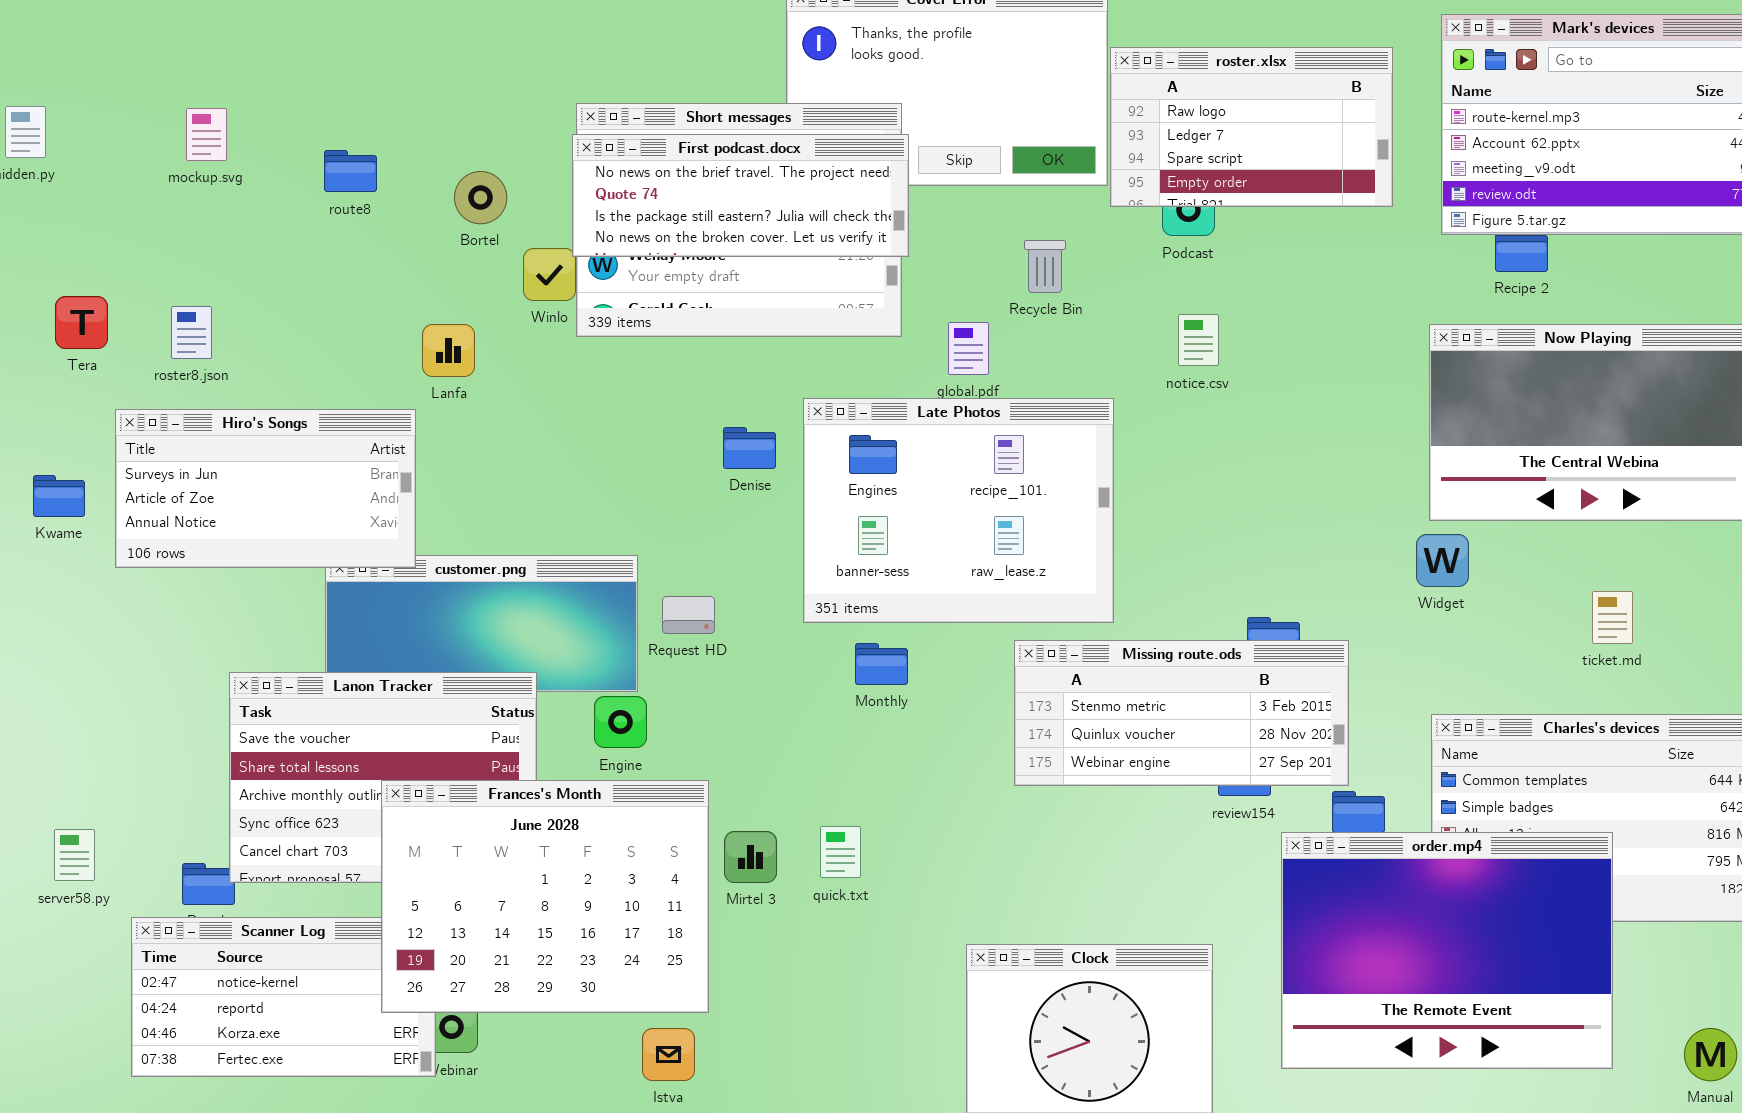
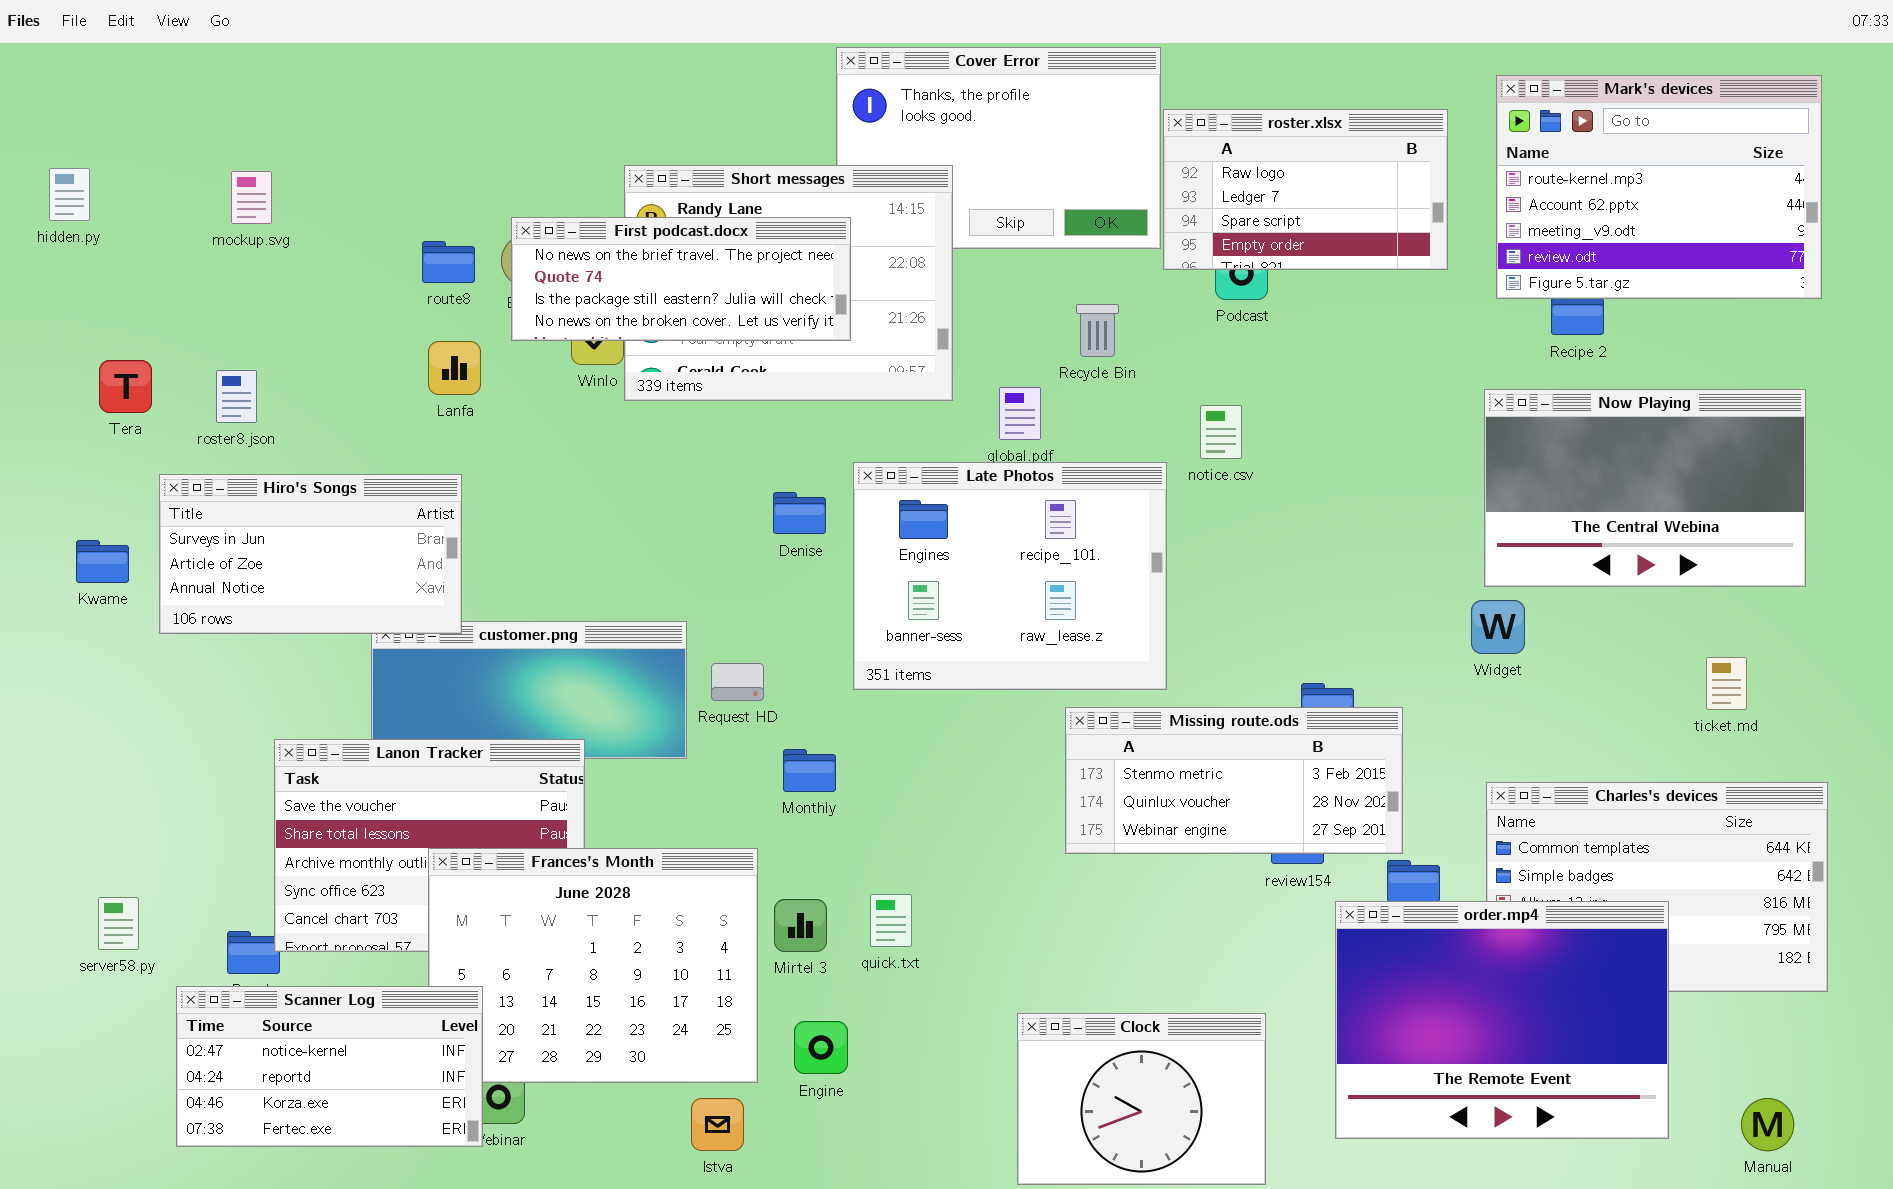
First podcast.docx: [572,134,909,257] -> [511,217,851,341], moved
route8: [324,150,377,192] -> [422,241,475,283], moved
notice.csv: [1178,314,1219,366] -> [1200,405,1242,459], moved
Lanfa: [422,324,475,377] -> [428,341,481,395], moved
ticket.md: [1592,591,1633,644] -> [1706,657,1747,710], moved
Monthly: [855,643,908,685] -> [783,749,836,792], moved
Engine: [594,696,647,748] -> [794,1021,848,1074], moved
Scanner Log: [131,917,436,1077] -> [176,986,483,1147], raised

